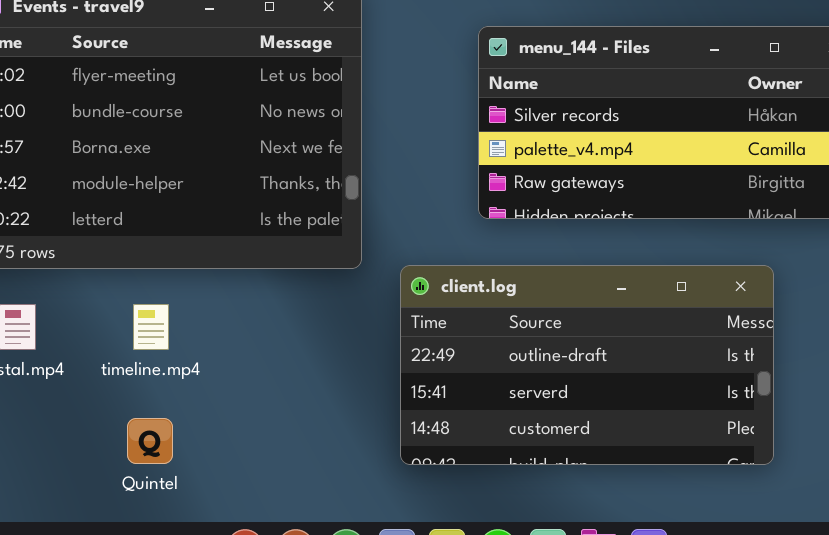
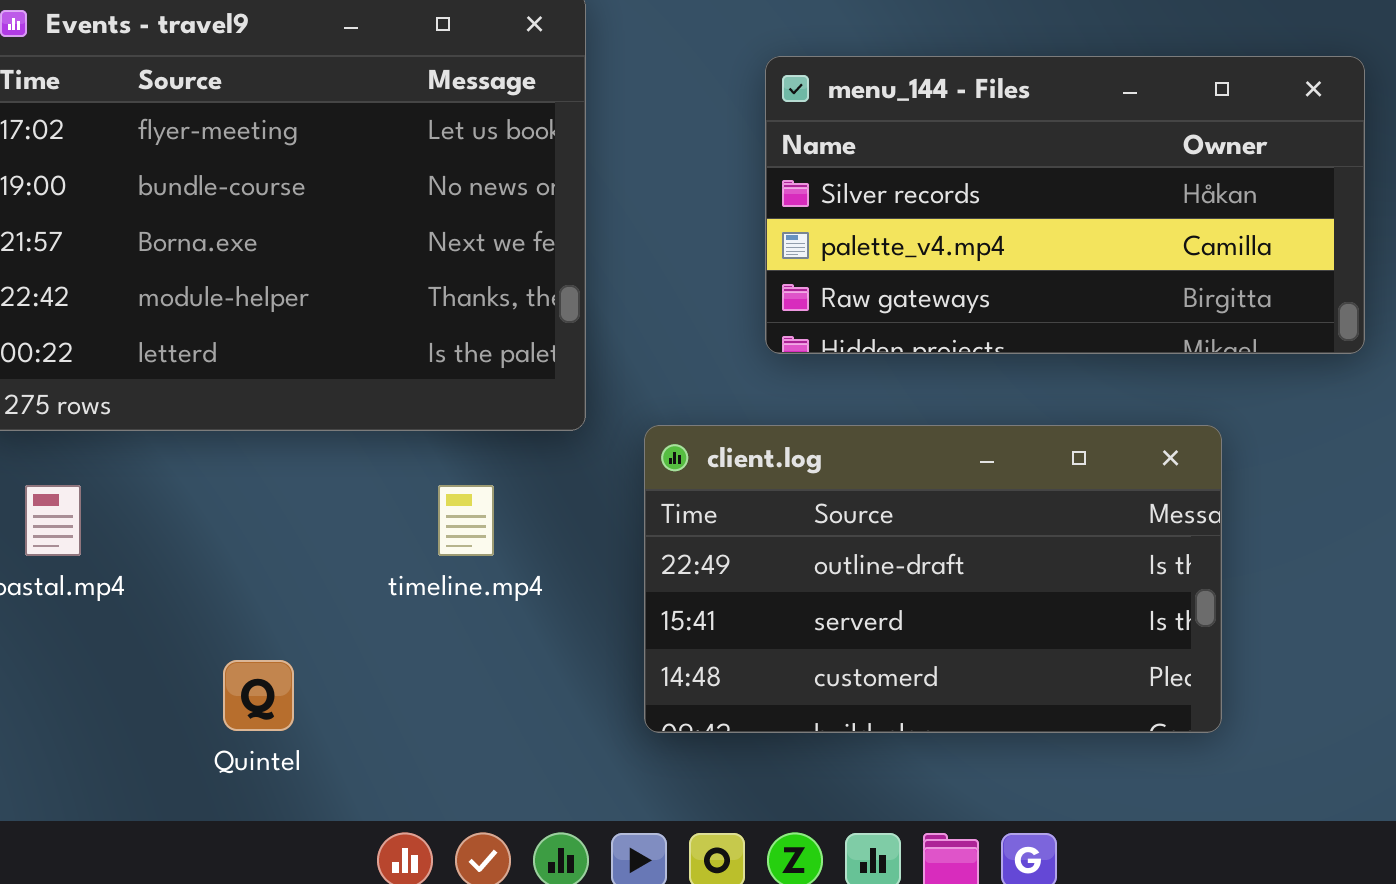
timeline.mp4: [133,304,169,350] -> [438,485,494,556], moved

